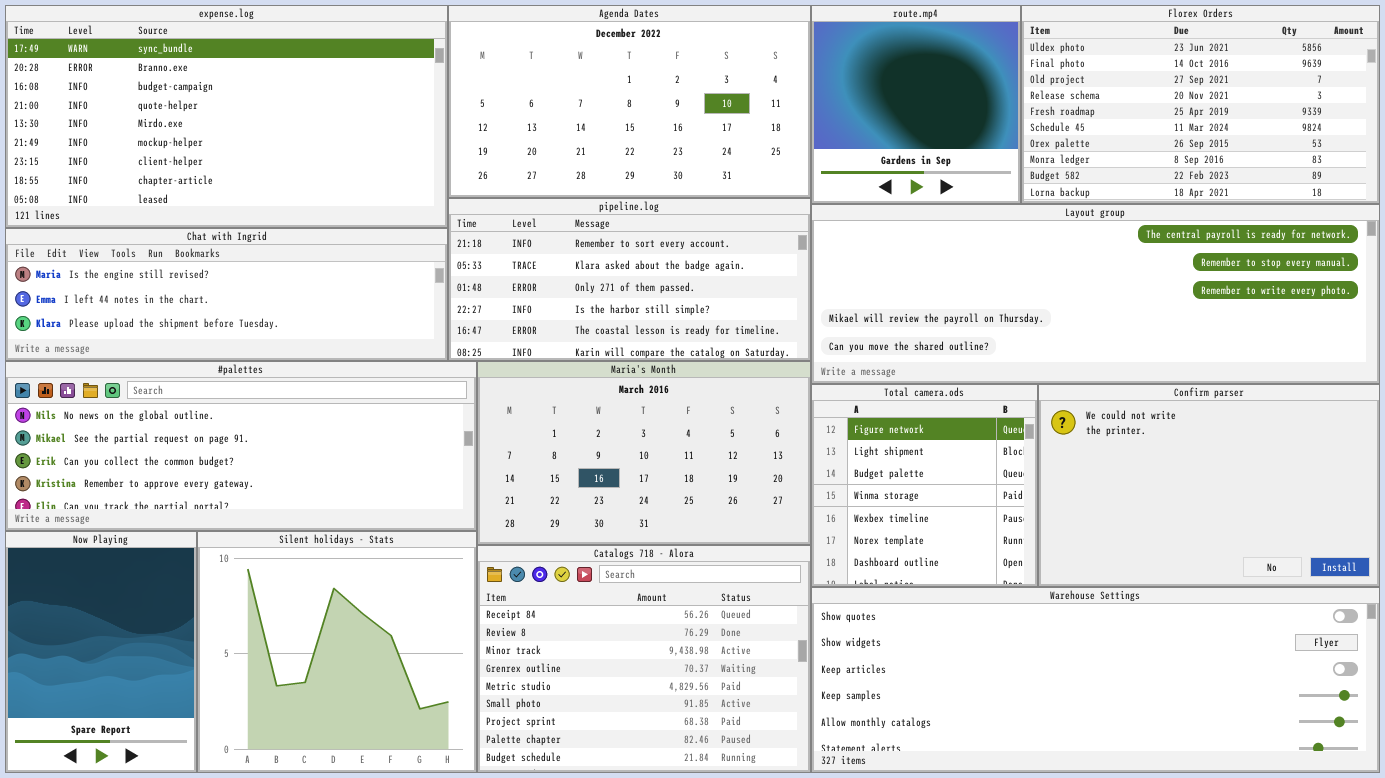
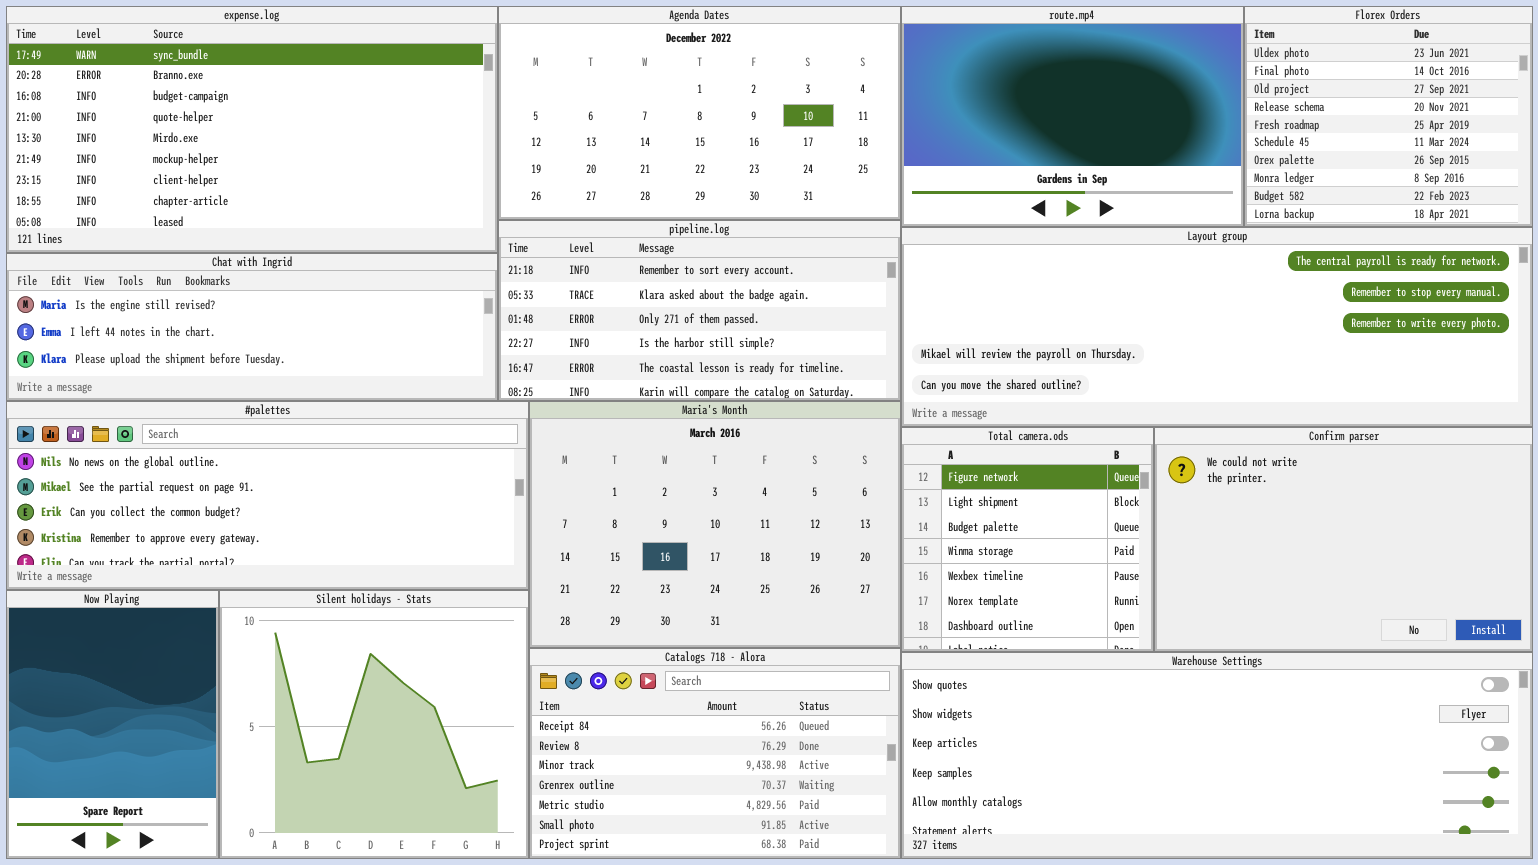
route.mp4: [811,5,1021,204] -> [901,6,1244,227], resized
Florex Orders: [1021,5,1380,204] -> [1244,6,1533,227], resized
Maria's Month: [477,361,811,545] -> [529,401,901,648], resized
Catalogs 718 - Alora: [477,545,811,773] -> [529,648,901,859], resized

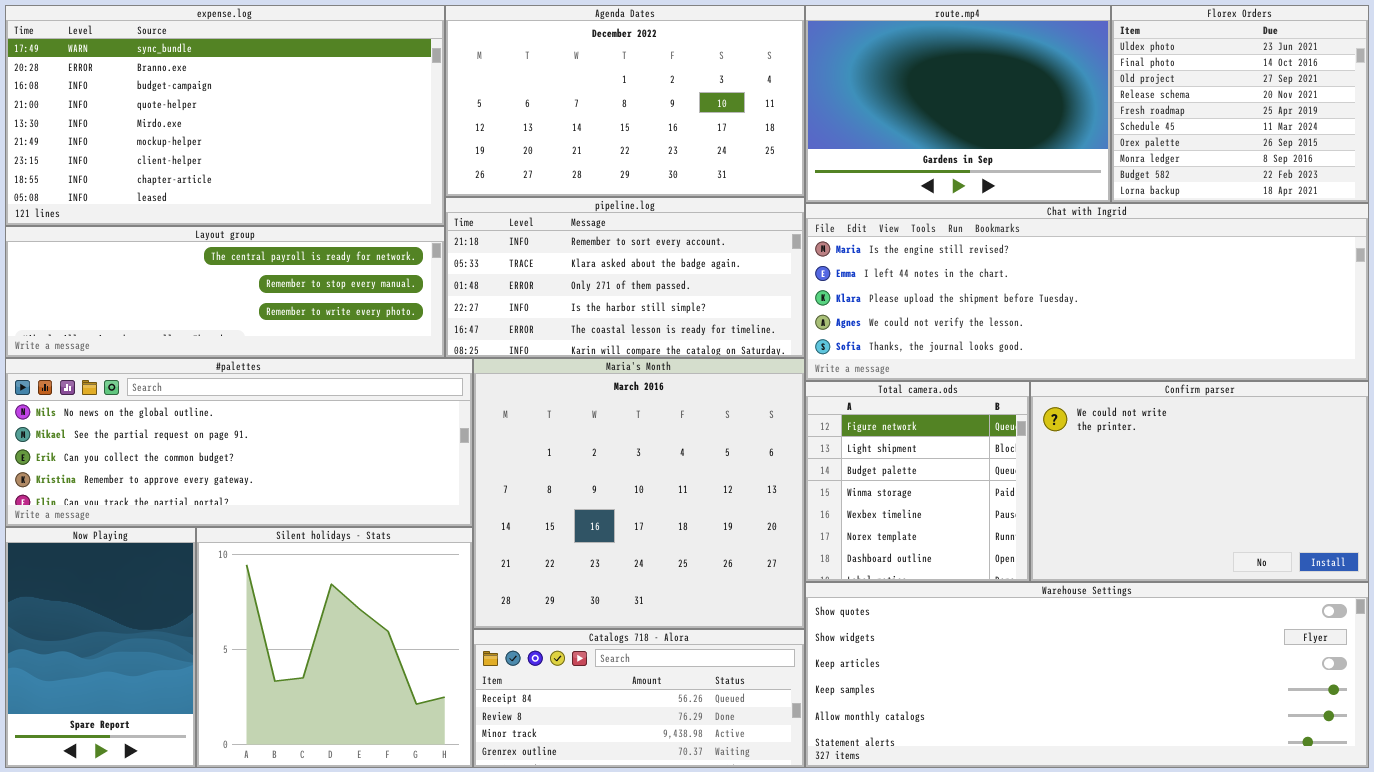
Layout group: [901,227,1533,427] -> [5,226,445,358], moved, resized
Chat with Ingrid: [6,253,498,401] -> [805,203,1369,381], moved, resized
Maria's Month: [529,401,901,648] -> [473,358,805,629], resized
Catalogs 718 - Alora: [529,648,901,859] -> [473,629,805,768], resized

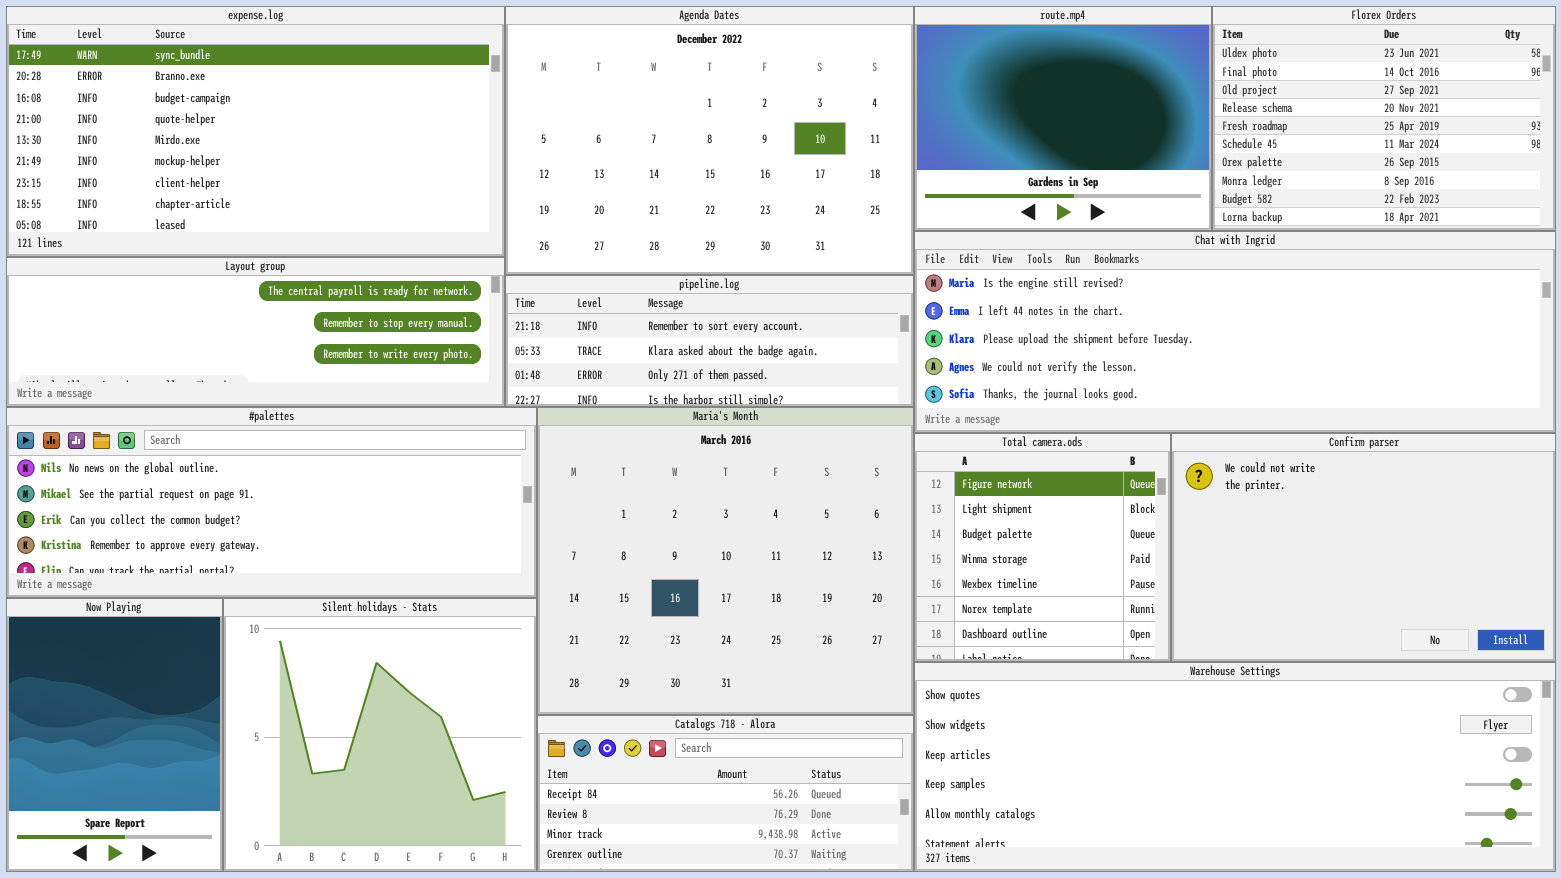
Agenda Dates: [445,5,805,197] -> [505,6,914,275], resized
route.mp4: [805,5,1111,203] -> [914,6,1212,231], resized
Florex Orders: [1111,5,1369,203] -> [1212,6,1556,231], resized
pipeline.log: [445,197,805,358] -> [505,275,914,407], resized

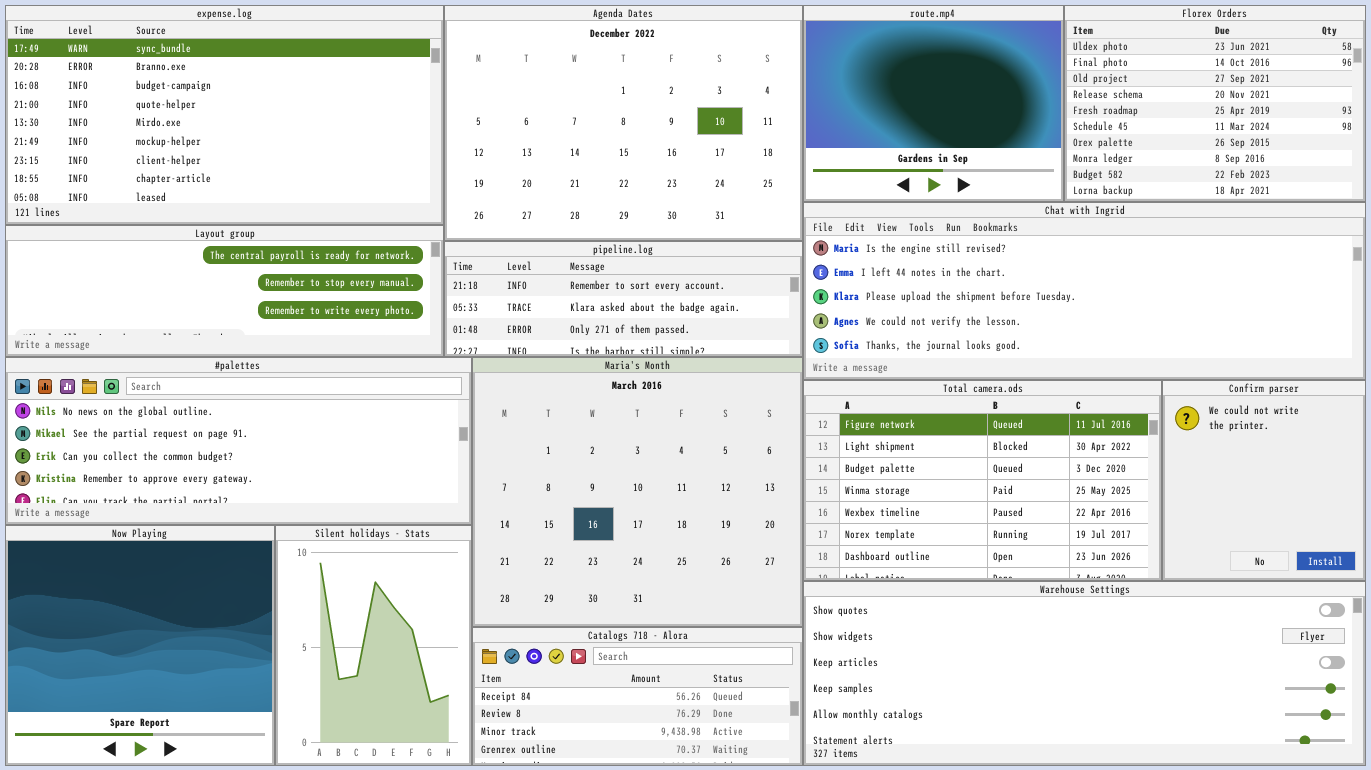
Total camera.ods: [914,433,1171,662] -> [803,380,1162,581], resized
Confirm parser: [1171,433,1556,662] -> [1162,380,1366,581], resized
Now Playing: [6,598,223,872] -> [5,525,275,766], resized
Silent holidays - Stats: [223,598,537,872] -> [275,525,472,766], resized

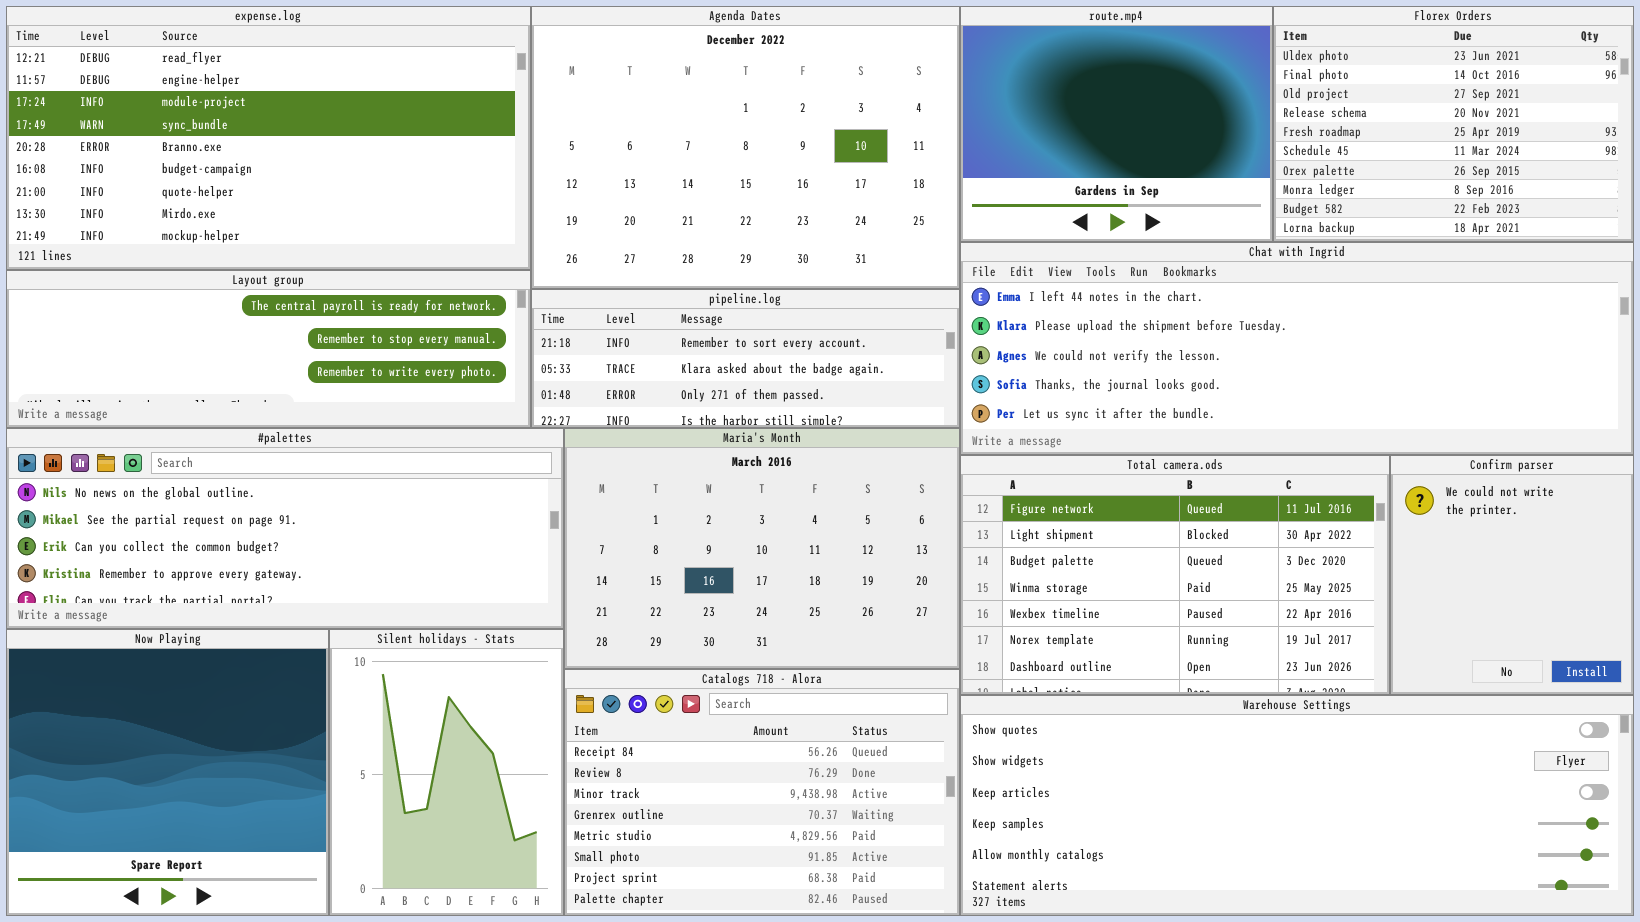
expense.log: [5,5,444,225] -> [6,6,531,270], scrolled up 3 rows
Chat with Ingrid: [803,202,1366,380] -> [960,242,1634,455], scrolled down 1 row
Maria's Month: [472,357,803,627] -> [564,428,960,669], resized
Catalogs 718 - Alora: [472,627,803,766] -> [564,669,960,916], resized

